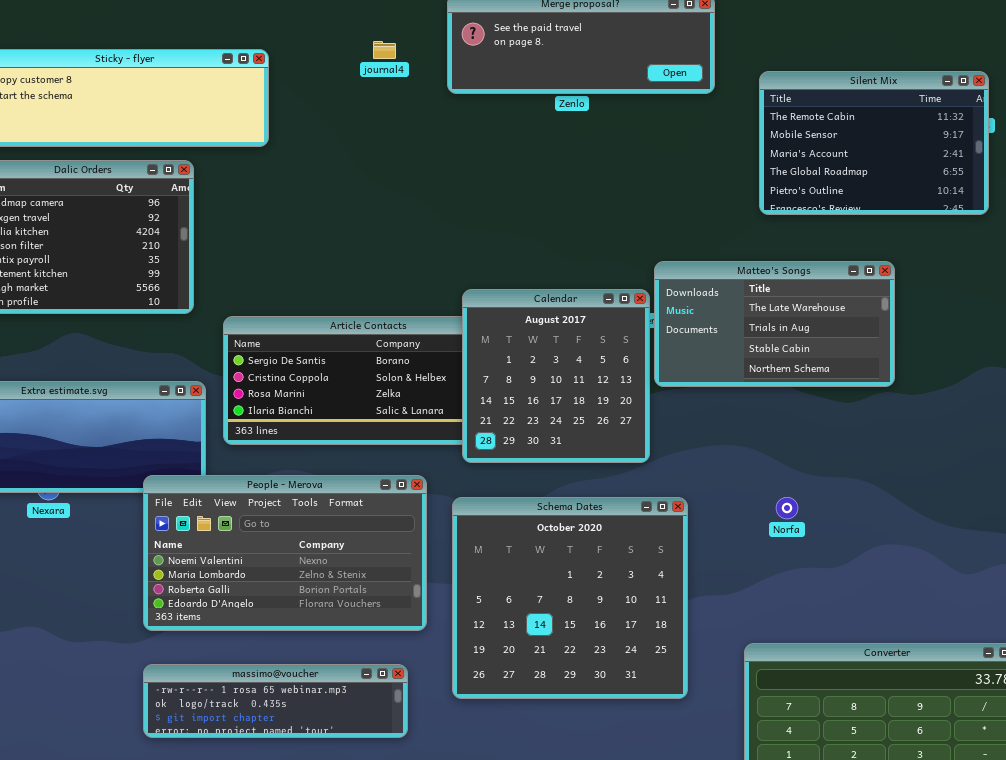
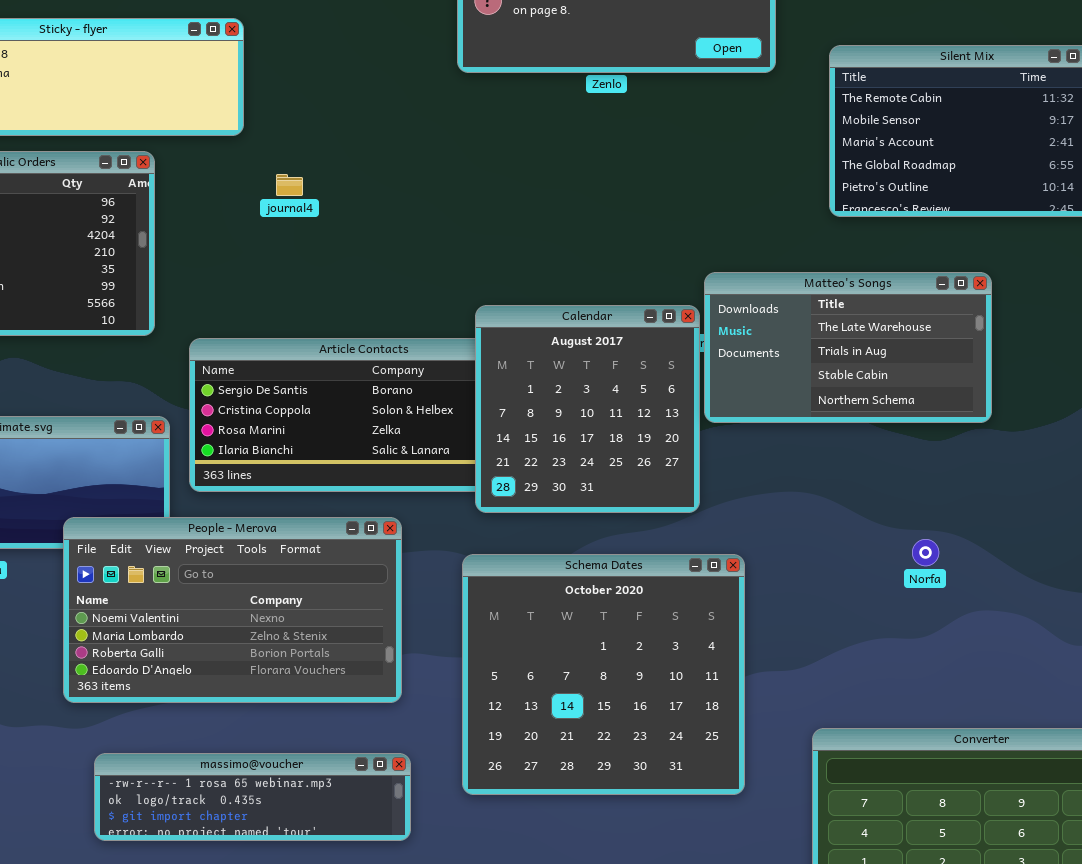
journal4: [373,41,396,59] -> [276,174,303,196], moved
People - Merova: [143,475,427,631] -> [63,517,402,703], moved
Norfa: [776,497,798,519] -> [912,539,939,566], moved

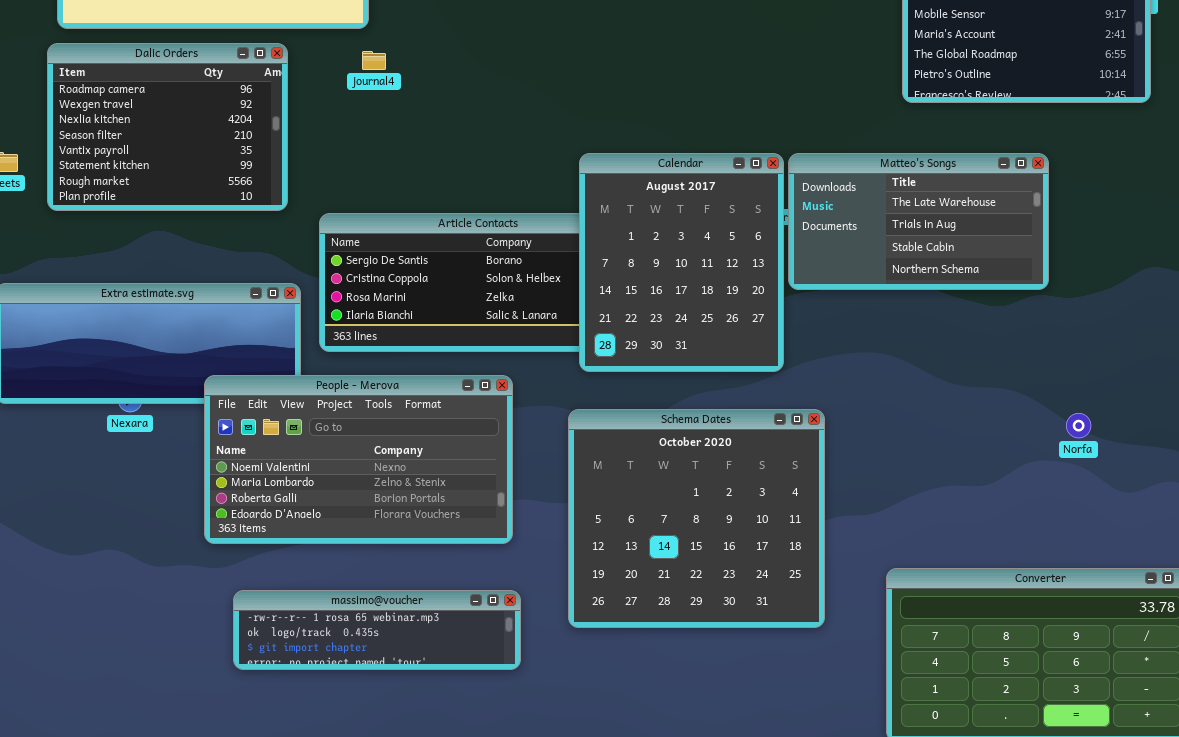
journal4: [276,174,303,196] -> [362,51,386,70], moved
Calendar: [475,305,700,513] -> [579,153,784,372], resized
Norfa: [912,539,939,566] -> [1066,413,1091,438], moved

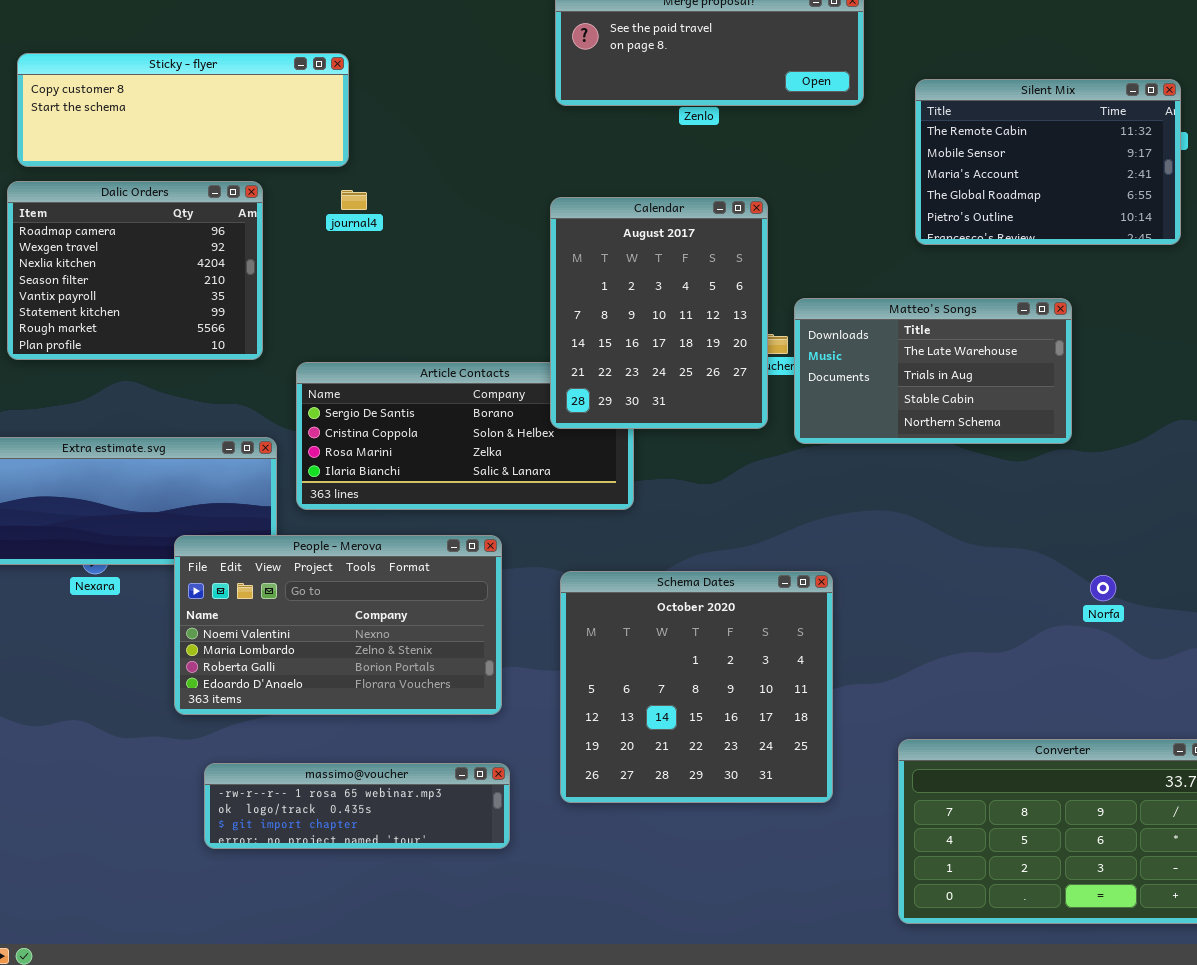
Calendar: [579,153,784,372] -> [550,197,768,429], moved

